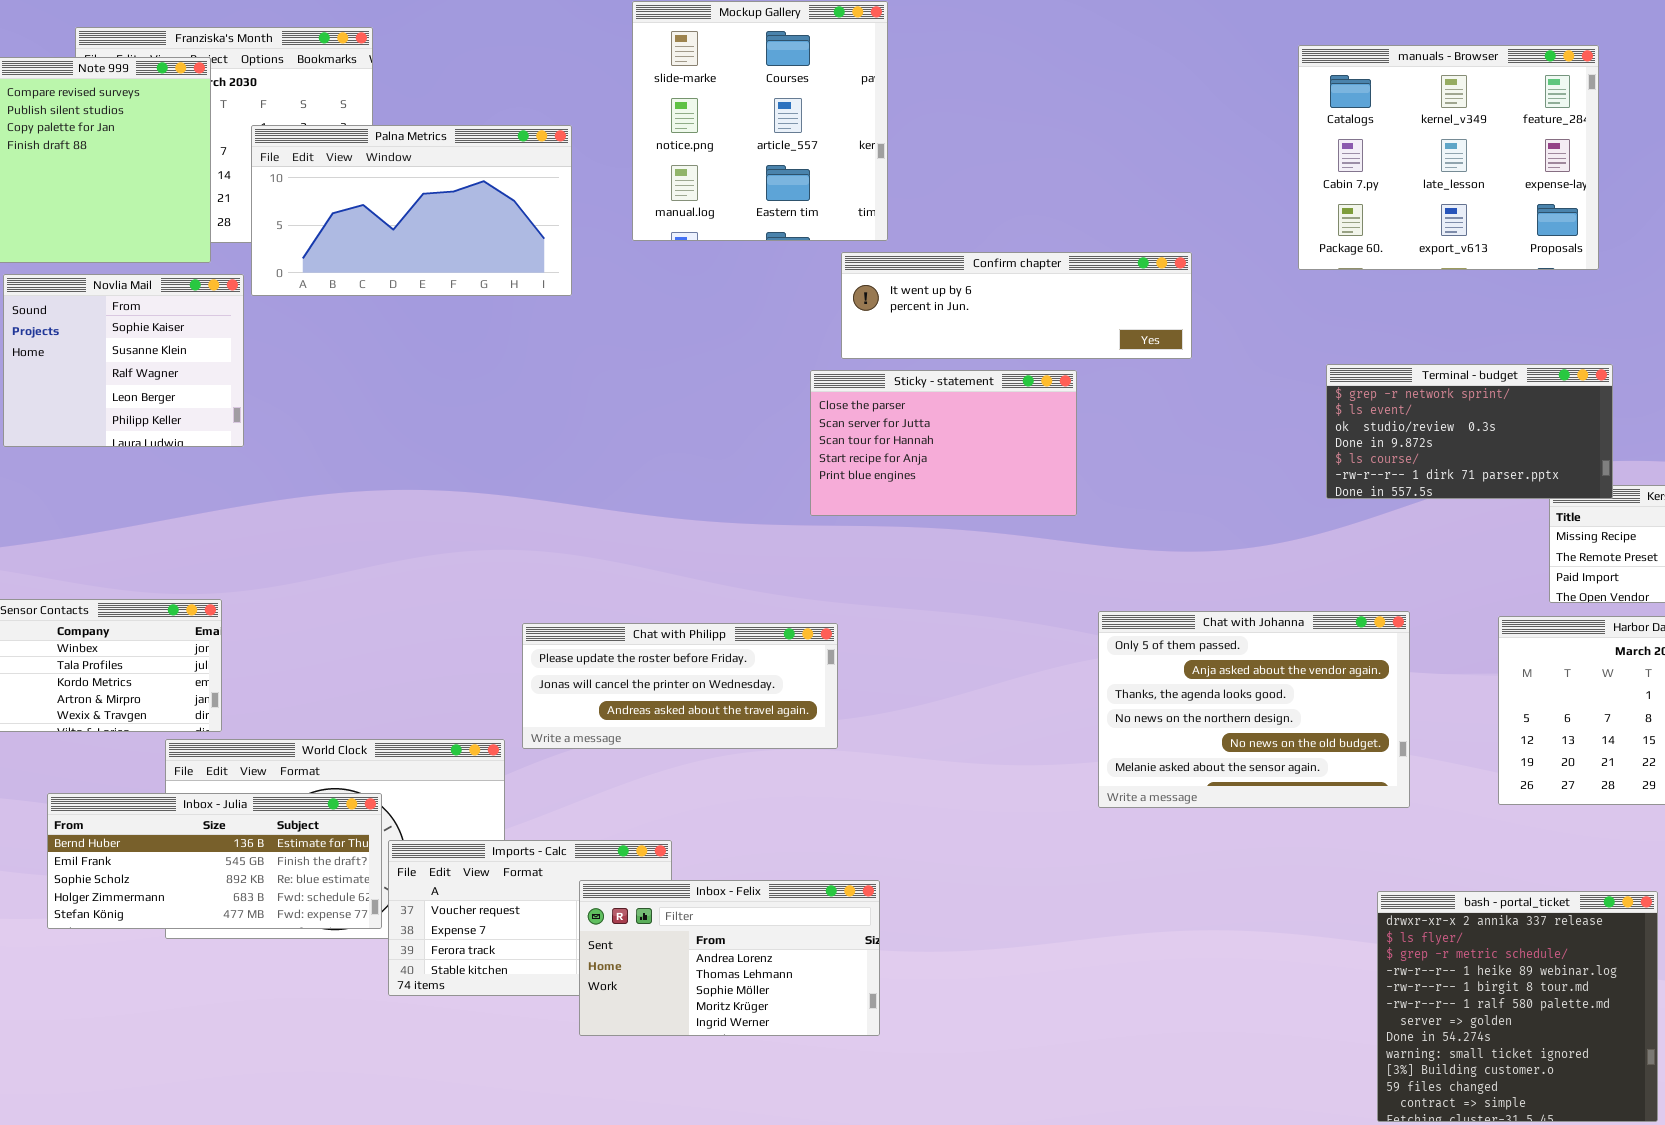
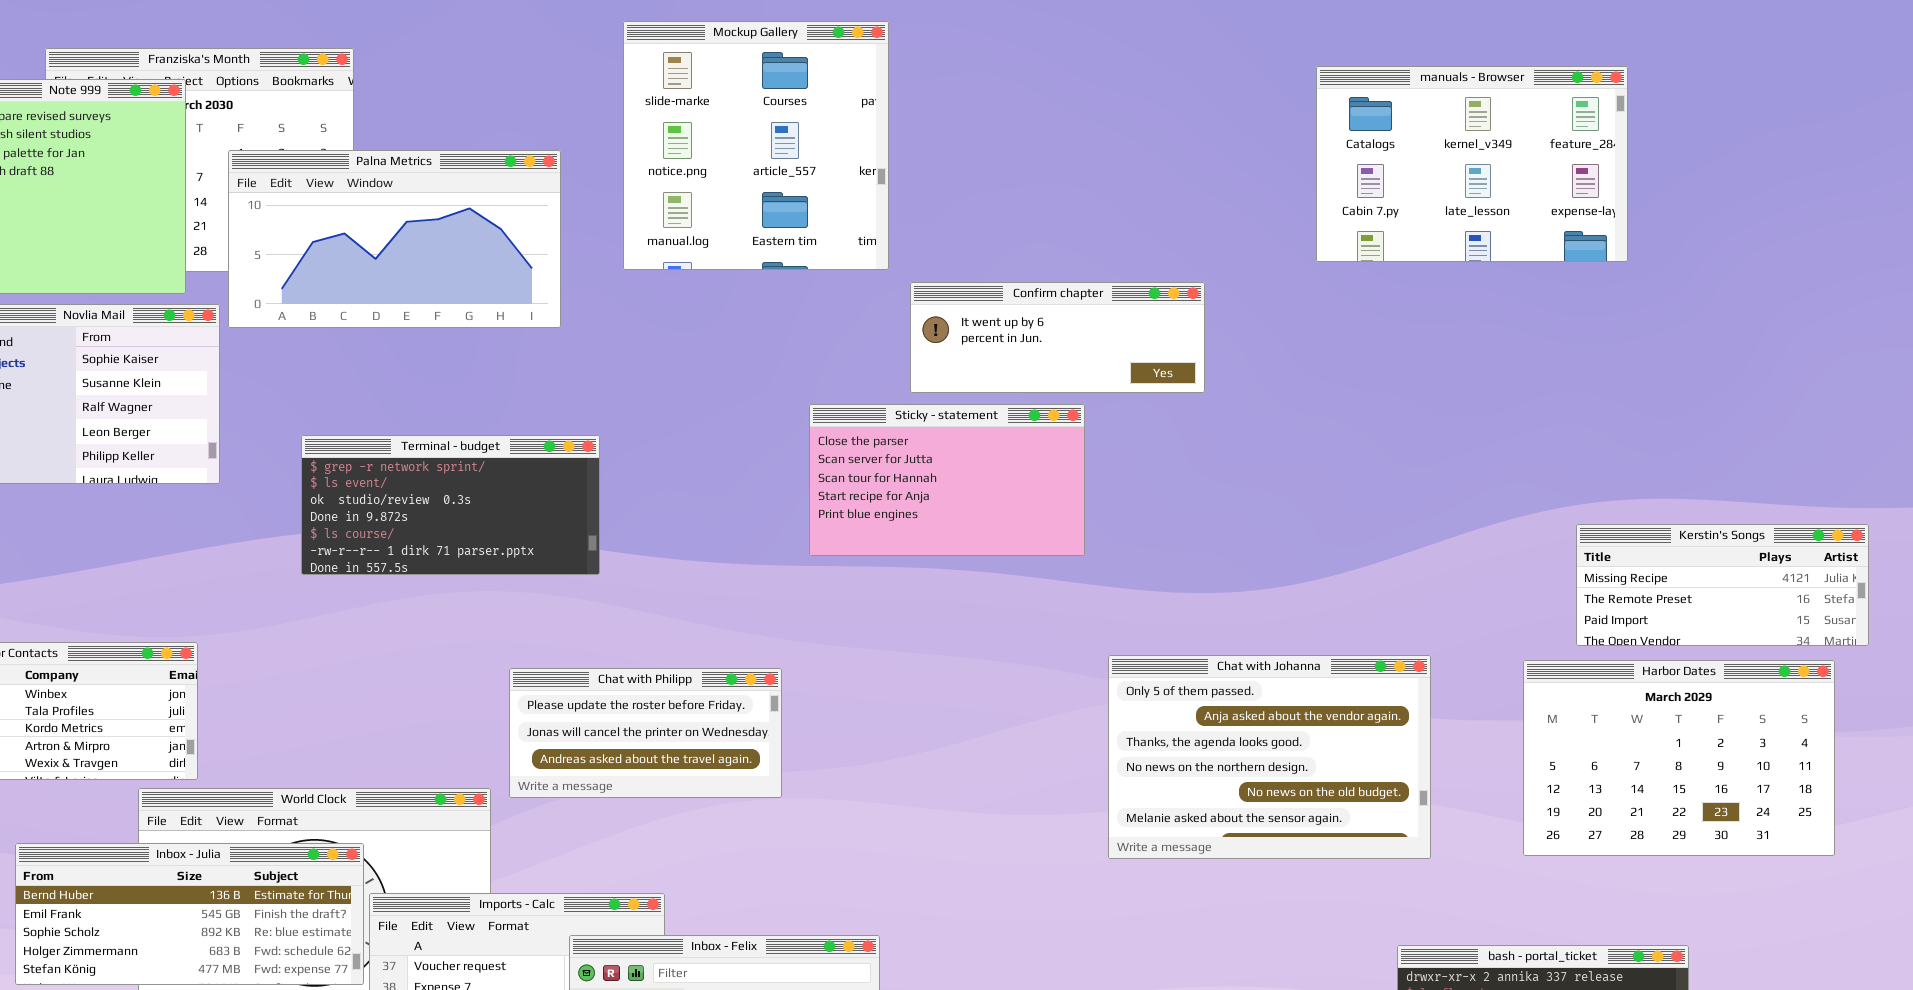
manuals - Browser: [1298,45,1599,270] -> [1316,66,1628,262], resized
Confirm chapter: [841,252,1192,359] -> [910,282,1205,393], resized
Terminal - budget: [1326,364,1613,499] -> [301,435,600,575], moved
Chat with Philipp: [522,623,838,749] -> [509,668,782,798], resized

